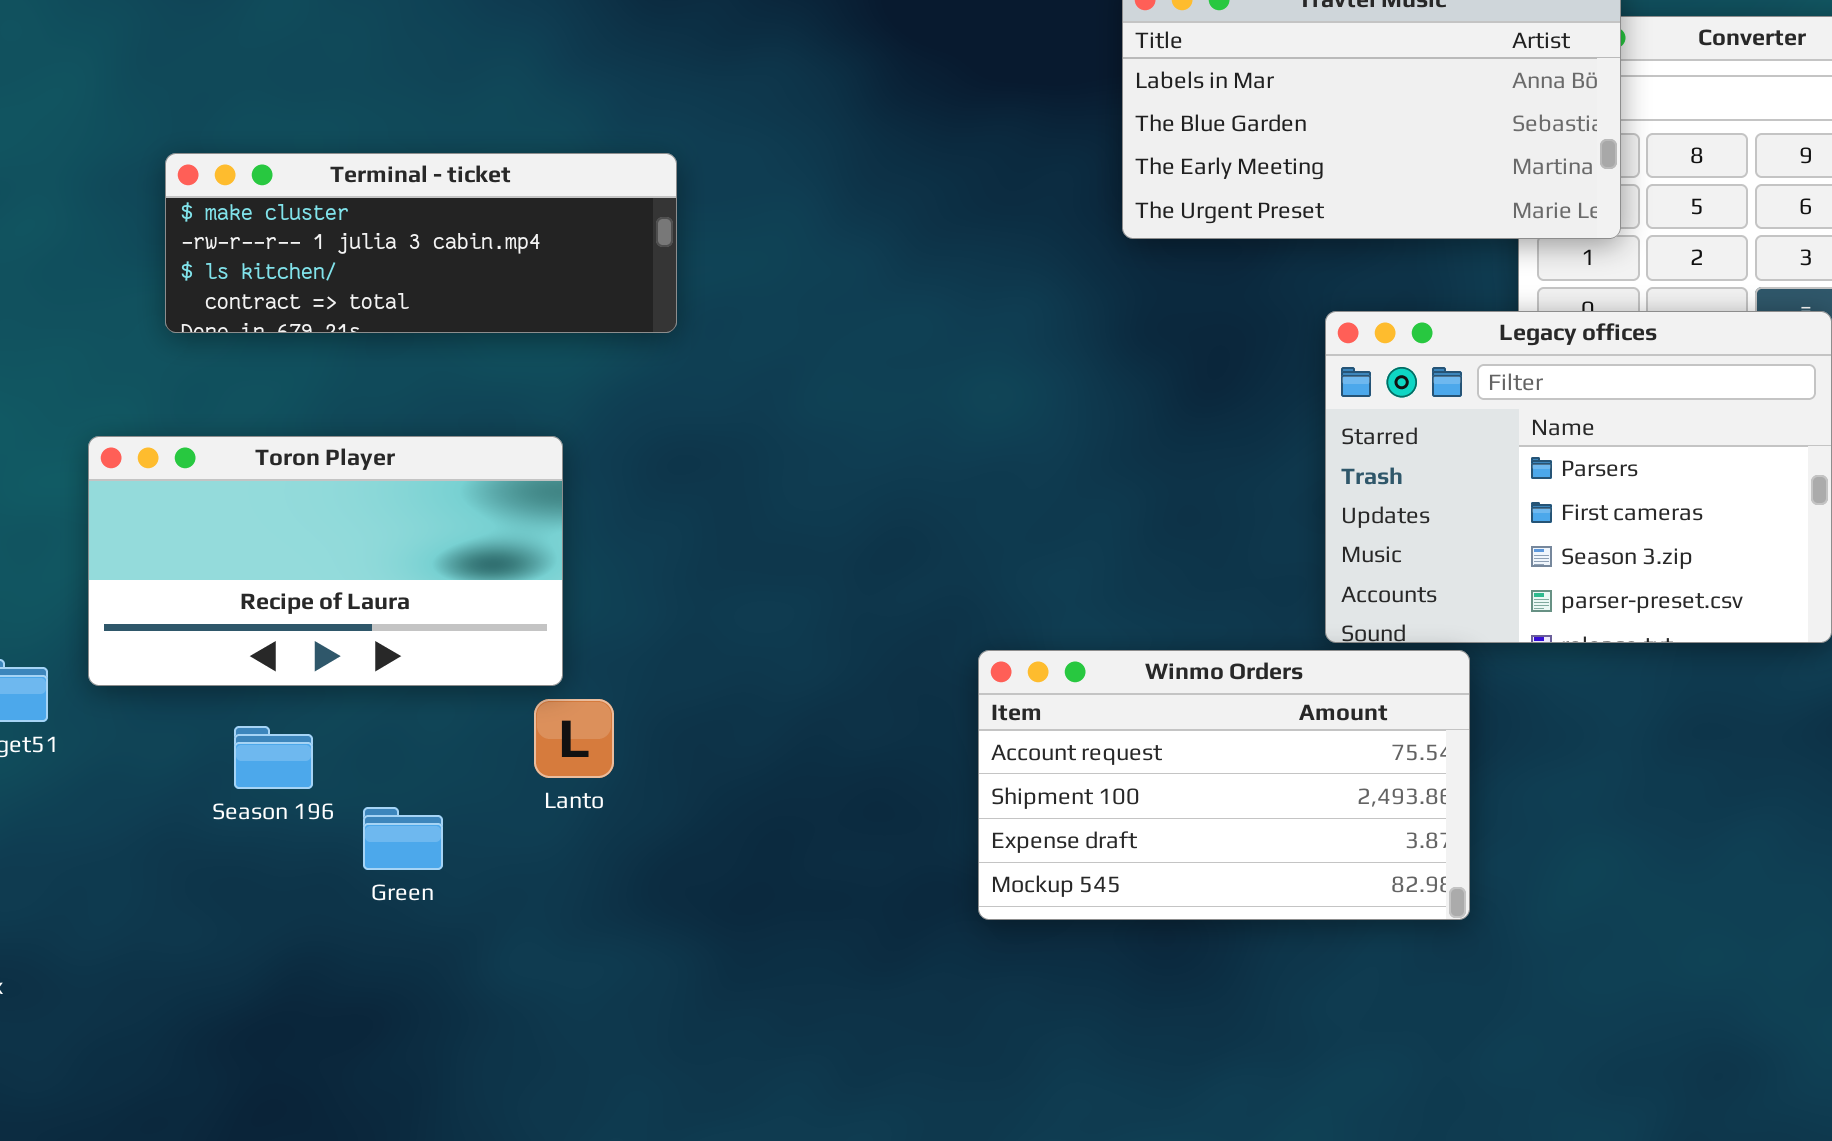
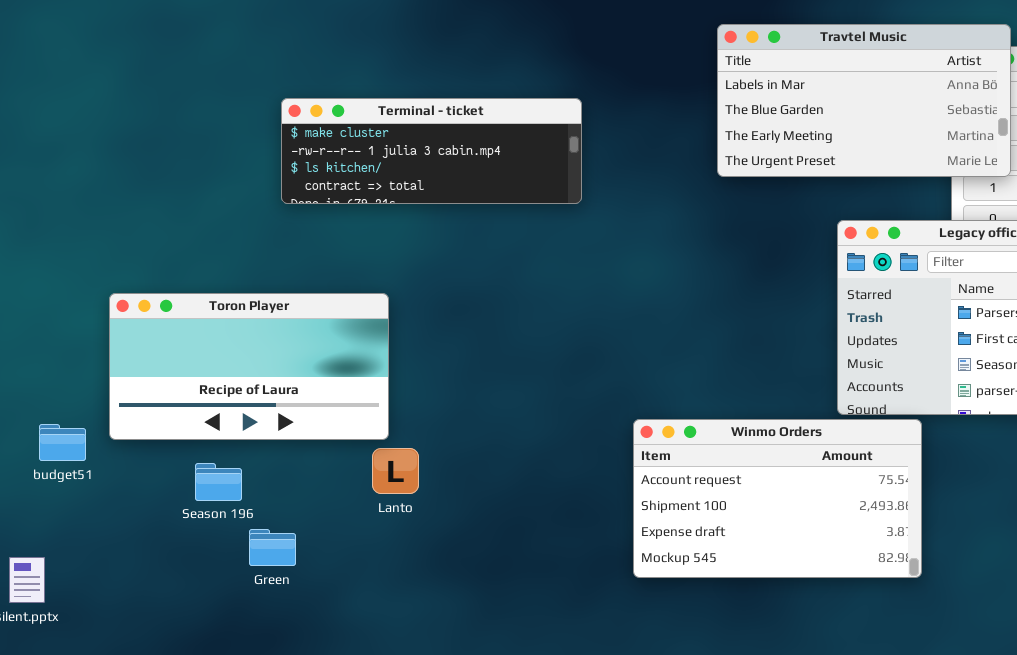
Terminal - ticket: [165,153,677,333] -> [281,98,582,204], moved
Green: [363,807,443,870] -> [249,529,296,566], moved

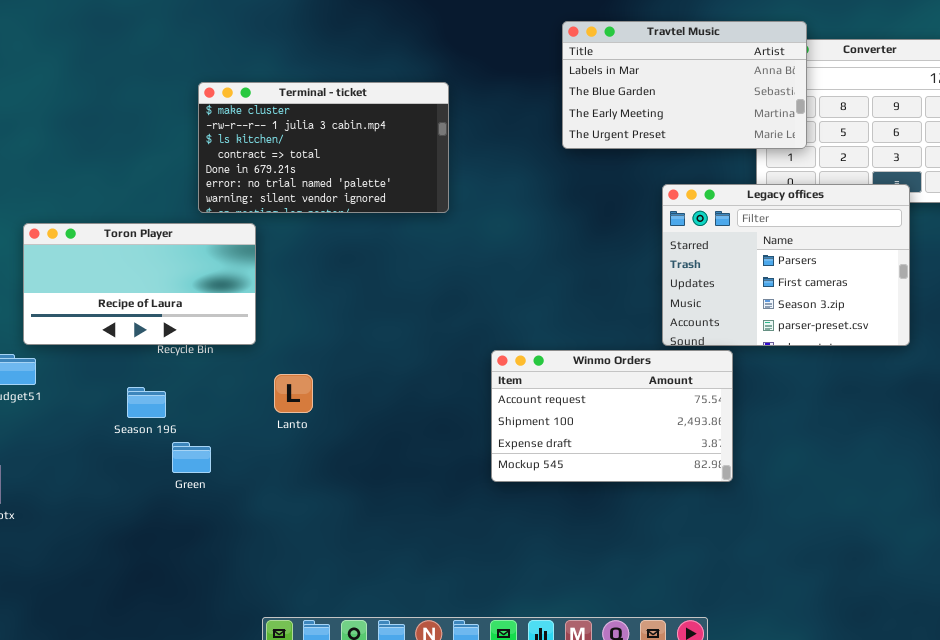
Terminal - ticket: [281,98,582,204] -> [198,82,449,213], resized
Toron Player: [109,293,389,440] -> [23,223,256,345], moved

